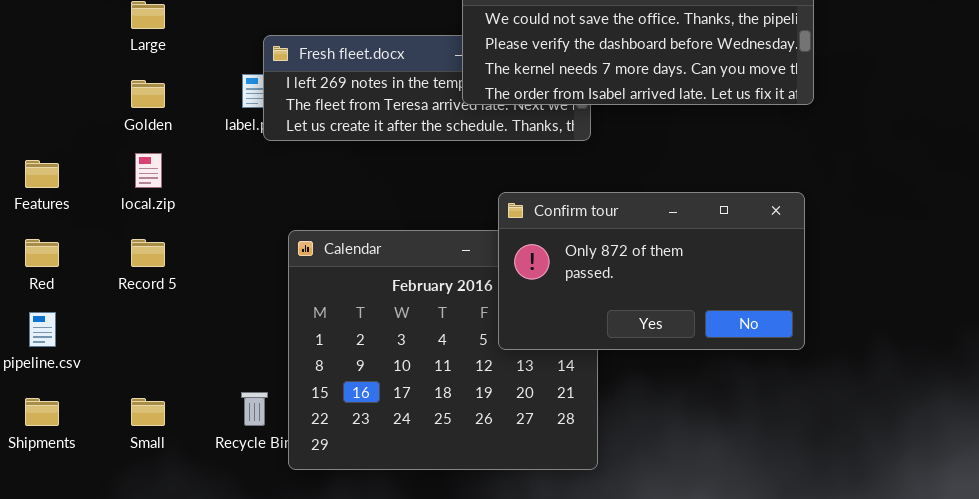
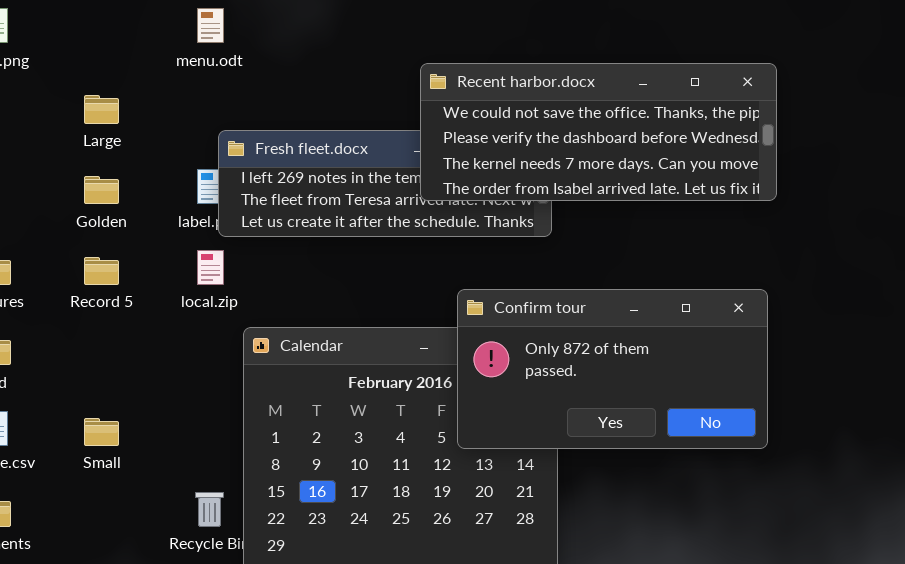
local.zip: [135,153,162,188] -> [197,250,224,285], moved
Record 5: [131,239,165,267] -> [84,257,119,285], moved
Small: [131,398,165,426] -> [84,418,119,446], moved

